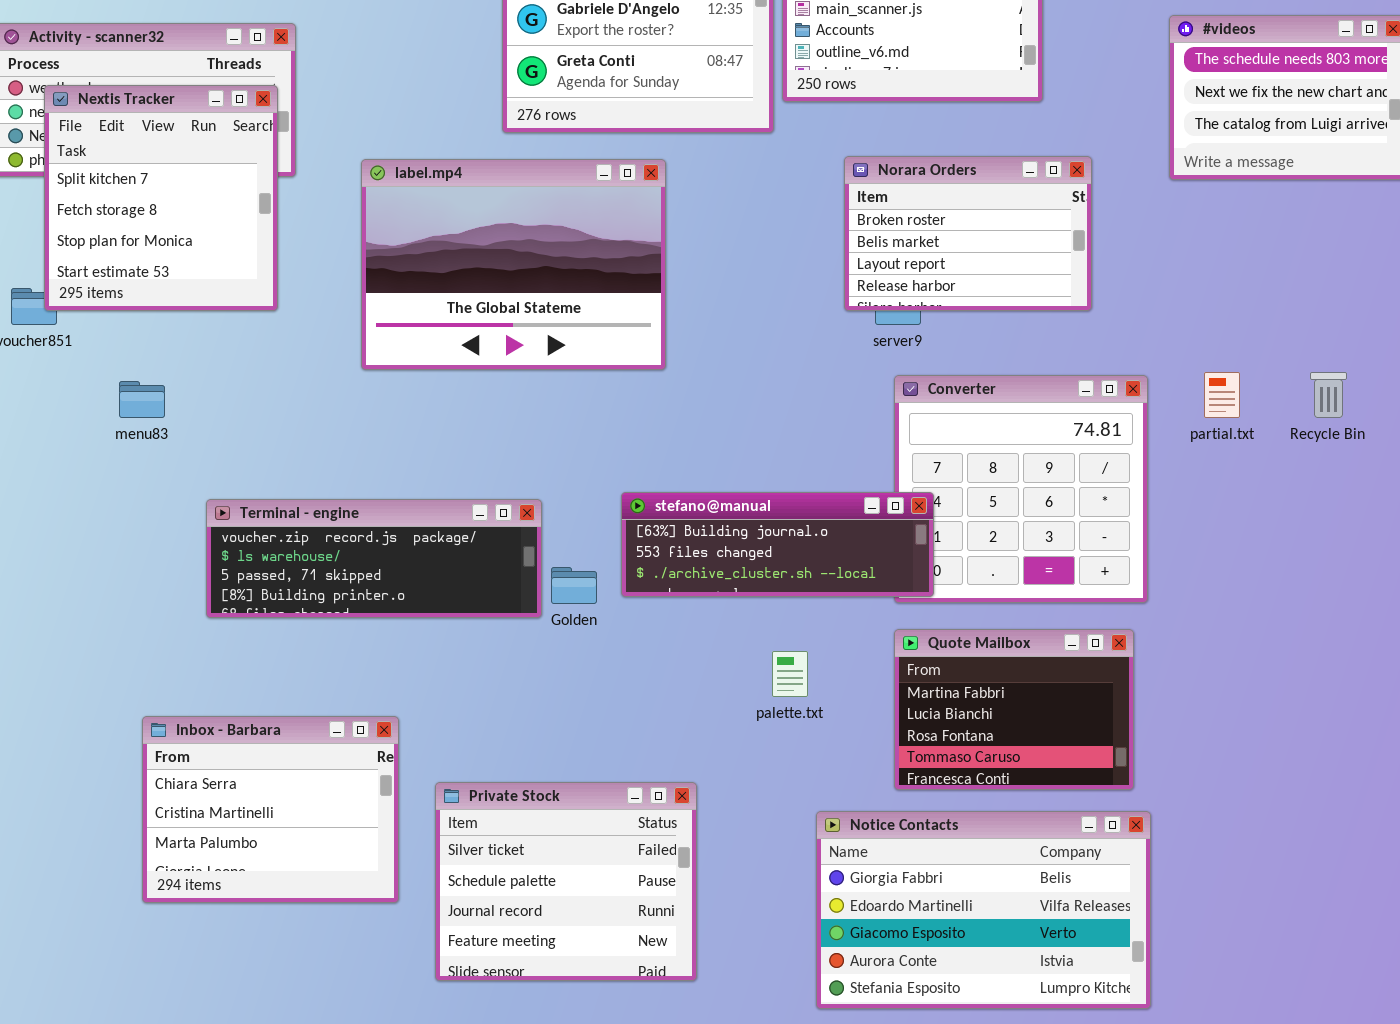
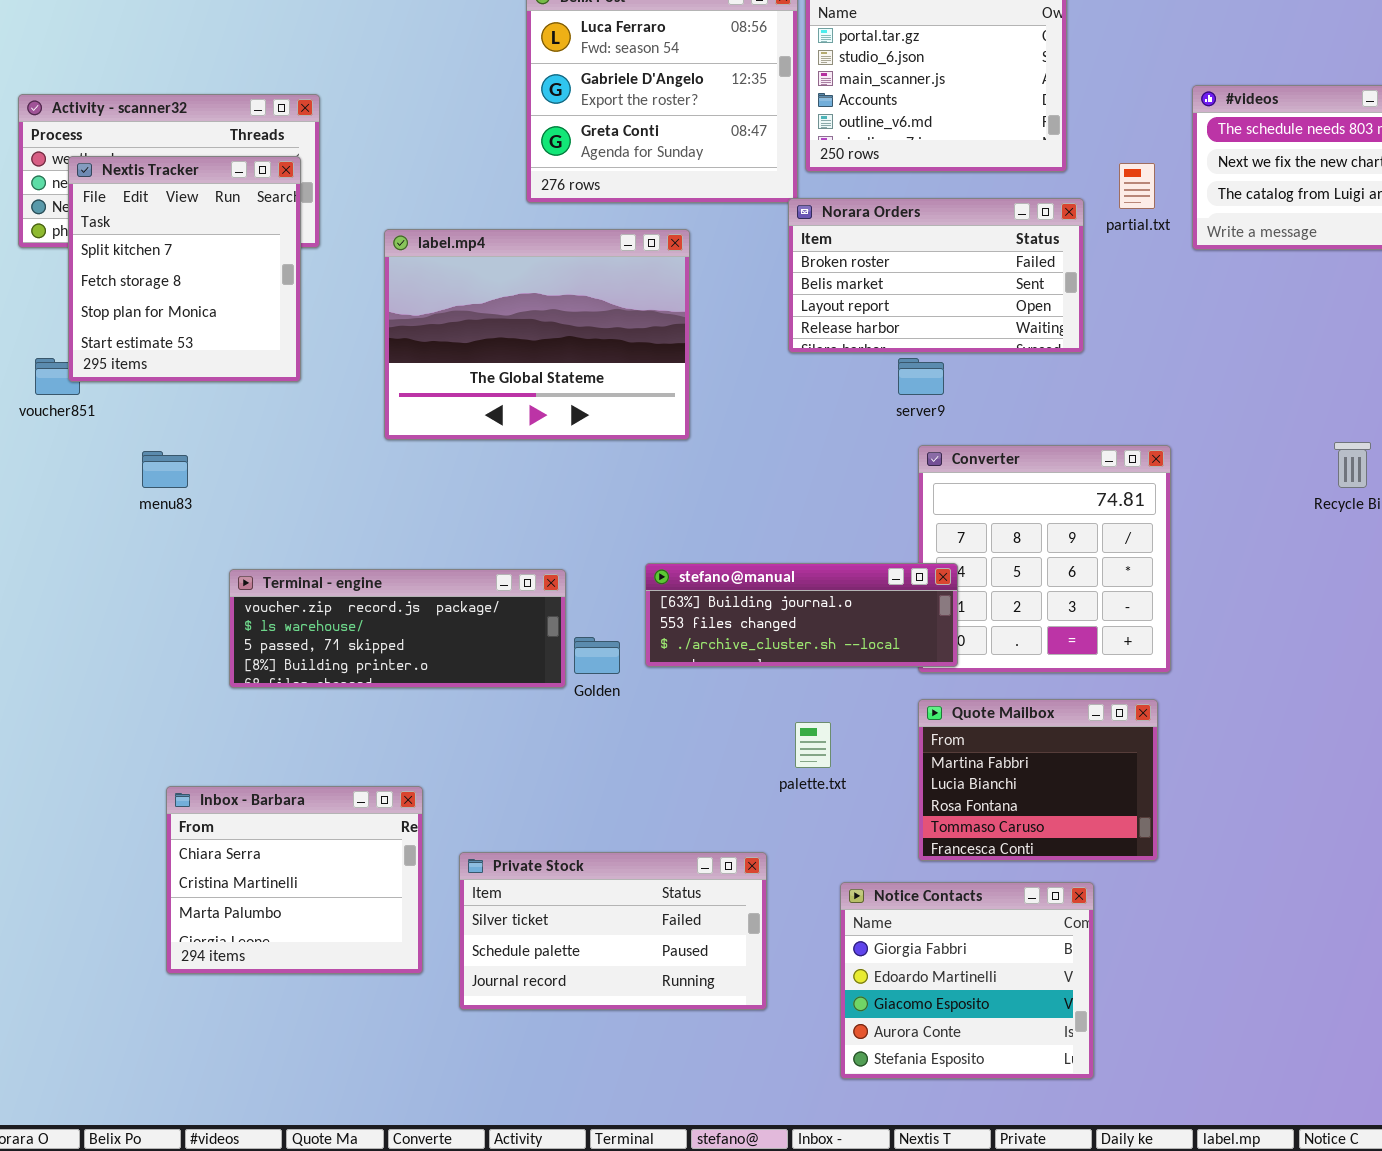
Norara Orders: [844,156,1092,311] -> [788,198,1084,353], moved, resized
partial.txt: [1204,372,1240,418] -> [1119,163,1155,209], moved
Private Stock: [435,782,697,981] -> [459,852,767,1010], resized
Notice Contacts: [816,811,1151,1009] -> [840,882,1094,1079], resized

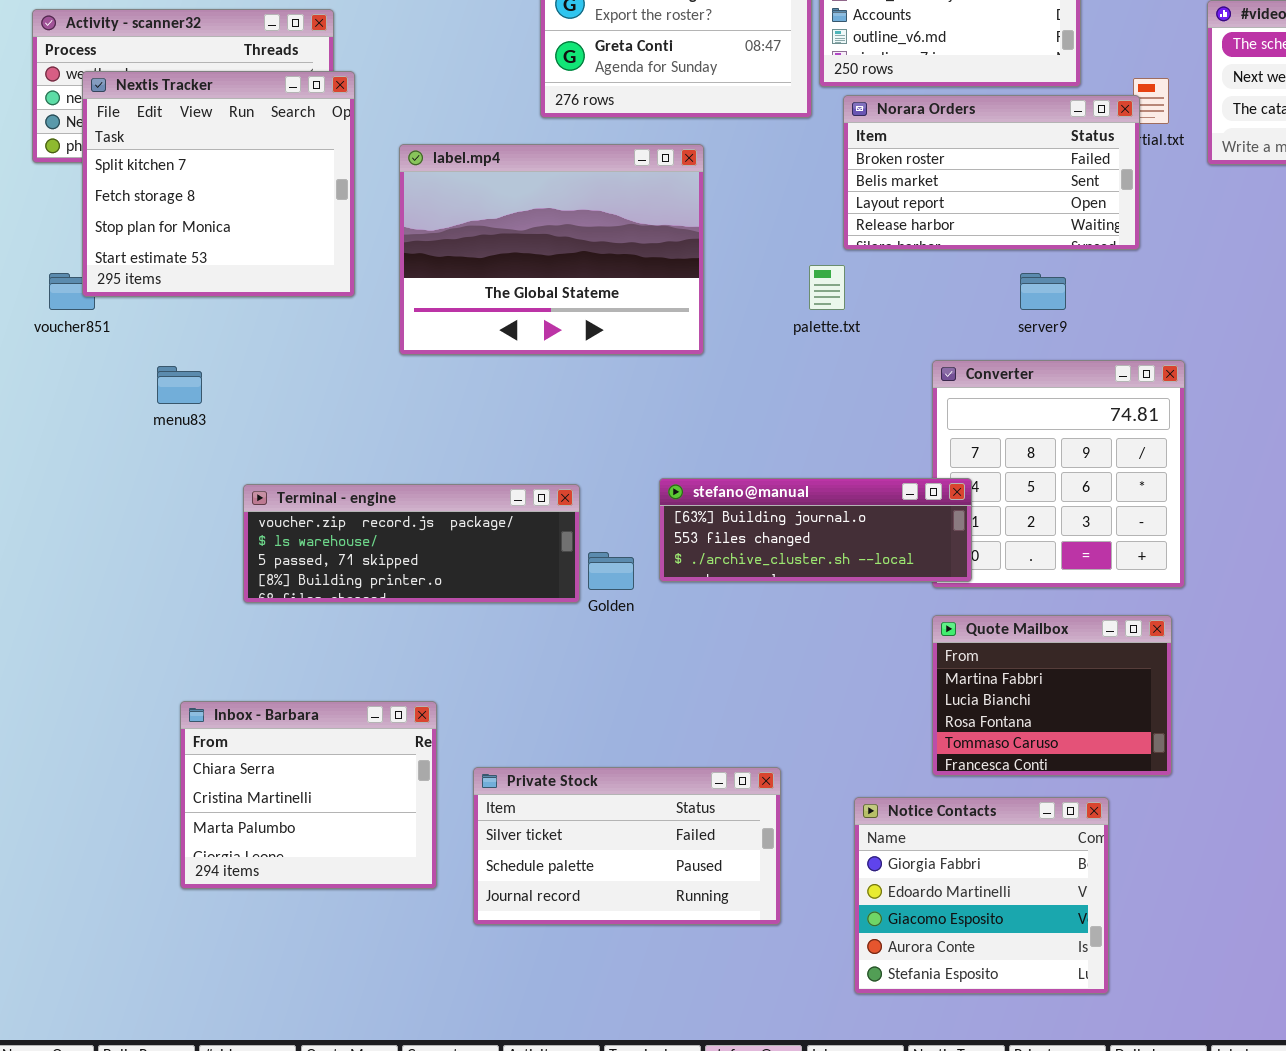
Nextis Tracker: [68,156,301,382] -> [82,71,355,297], resized
Norara Orders: [788,198,1084,353] -> [843,95,1140,250], moved
server9: [898,358,944,395] -> [1020,273,1066,310], moved
palette.txt: [795,722,831,768] -> [809,265,845,310], moved

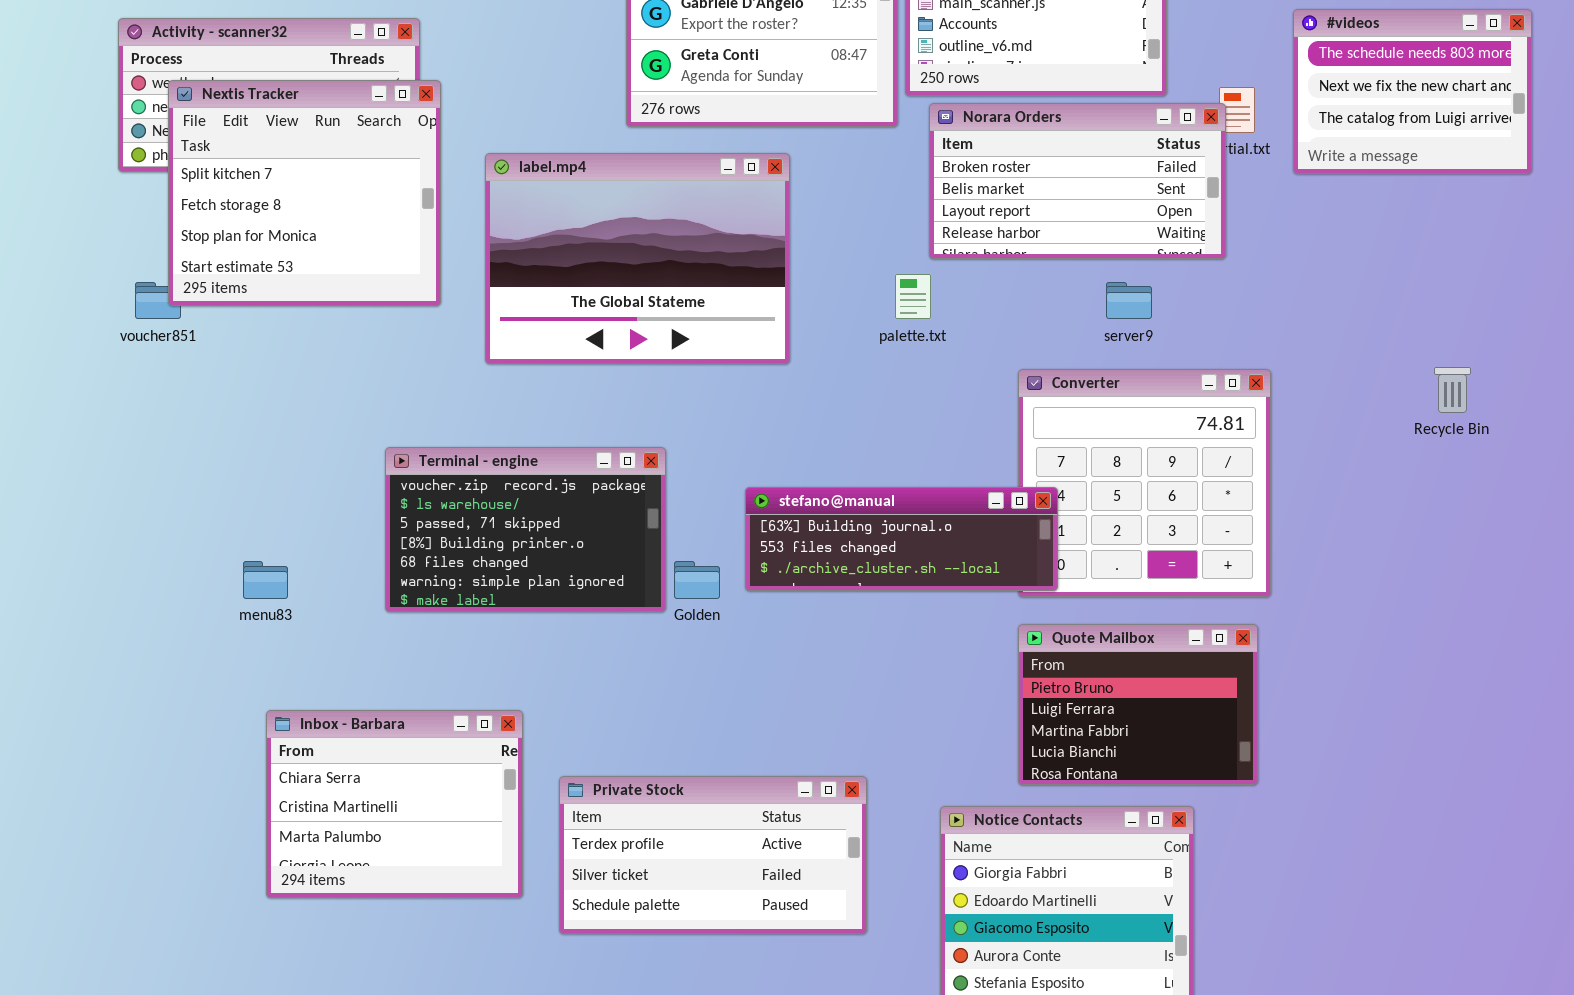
menu83: [157,366,202,404] -> [243,561,288,599], moved
Terminal - engine: [243,484,580,603] -> [385,447,666,612], resized
Quote Mailbox: [932,615,1172,776] -> [1018,624,1258,785], scrolled up 2 rows
Private Stock: [473,767,781,925] -> [559,776,867,934], scrolled up 1 row

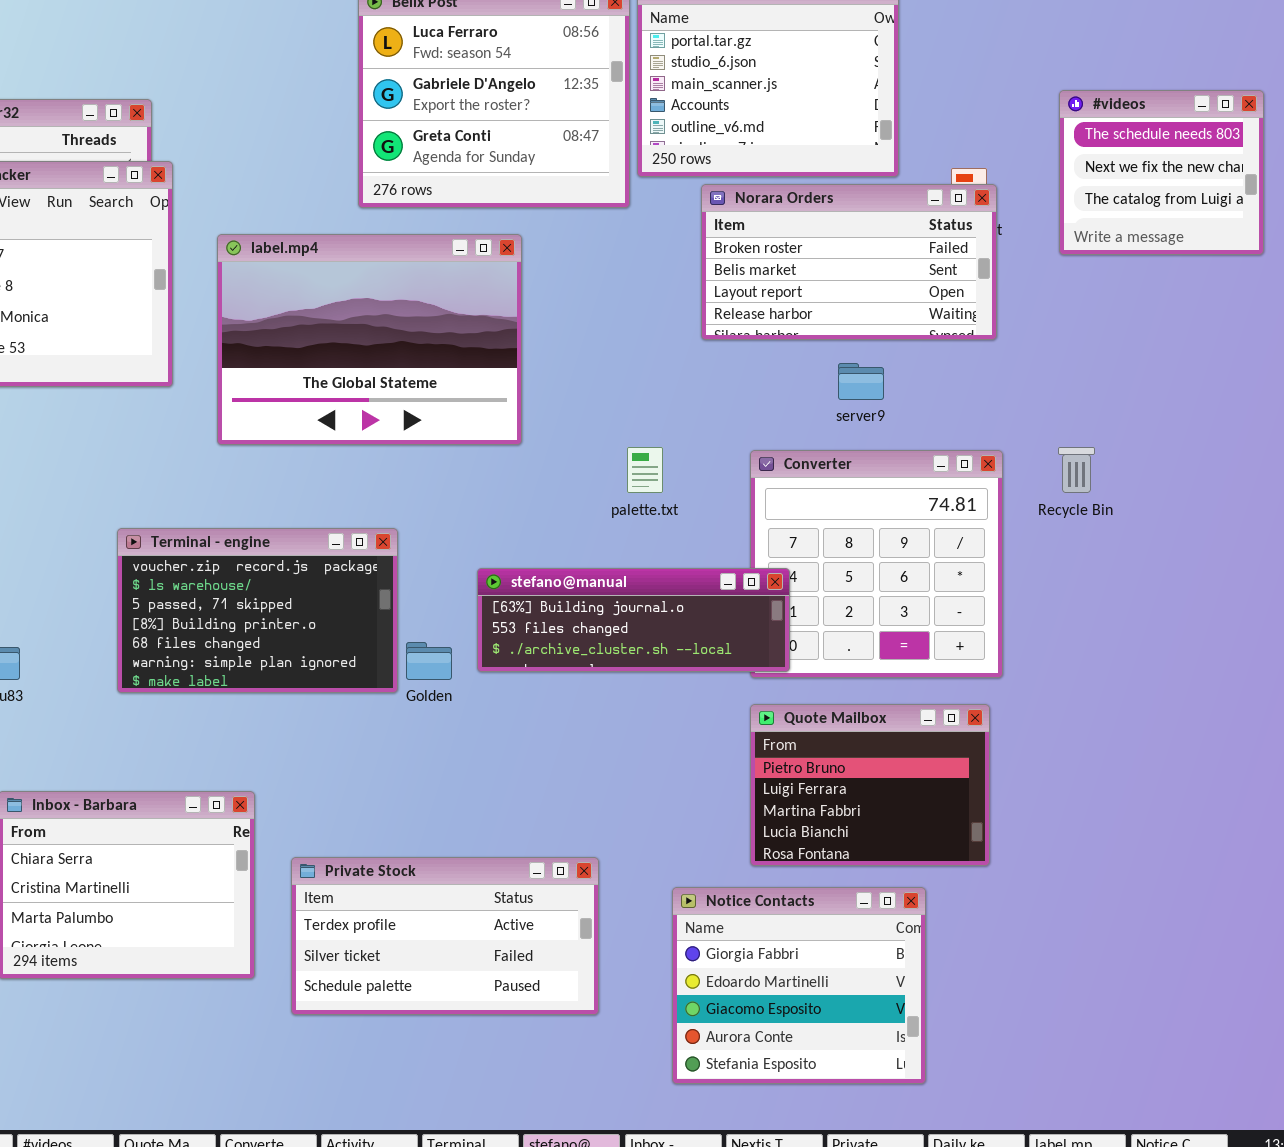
#videos: [1293,9,1532,174] -> [1059,90,1264,255], resized
Norara Orders: [929,103,1226,259] -> [701,184,997,340], moved
palette.txt: [895,274,931,319] -> [627,447,663,493], moved
Recycle Bin: [1434,367,1471,413] -> [1058,447,1095,493], moved

